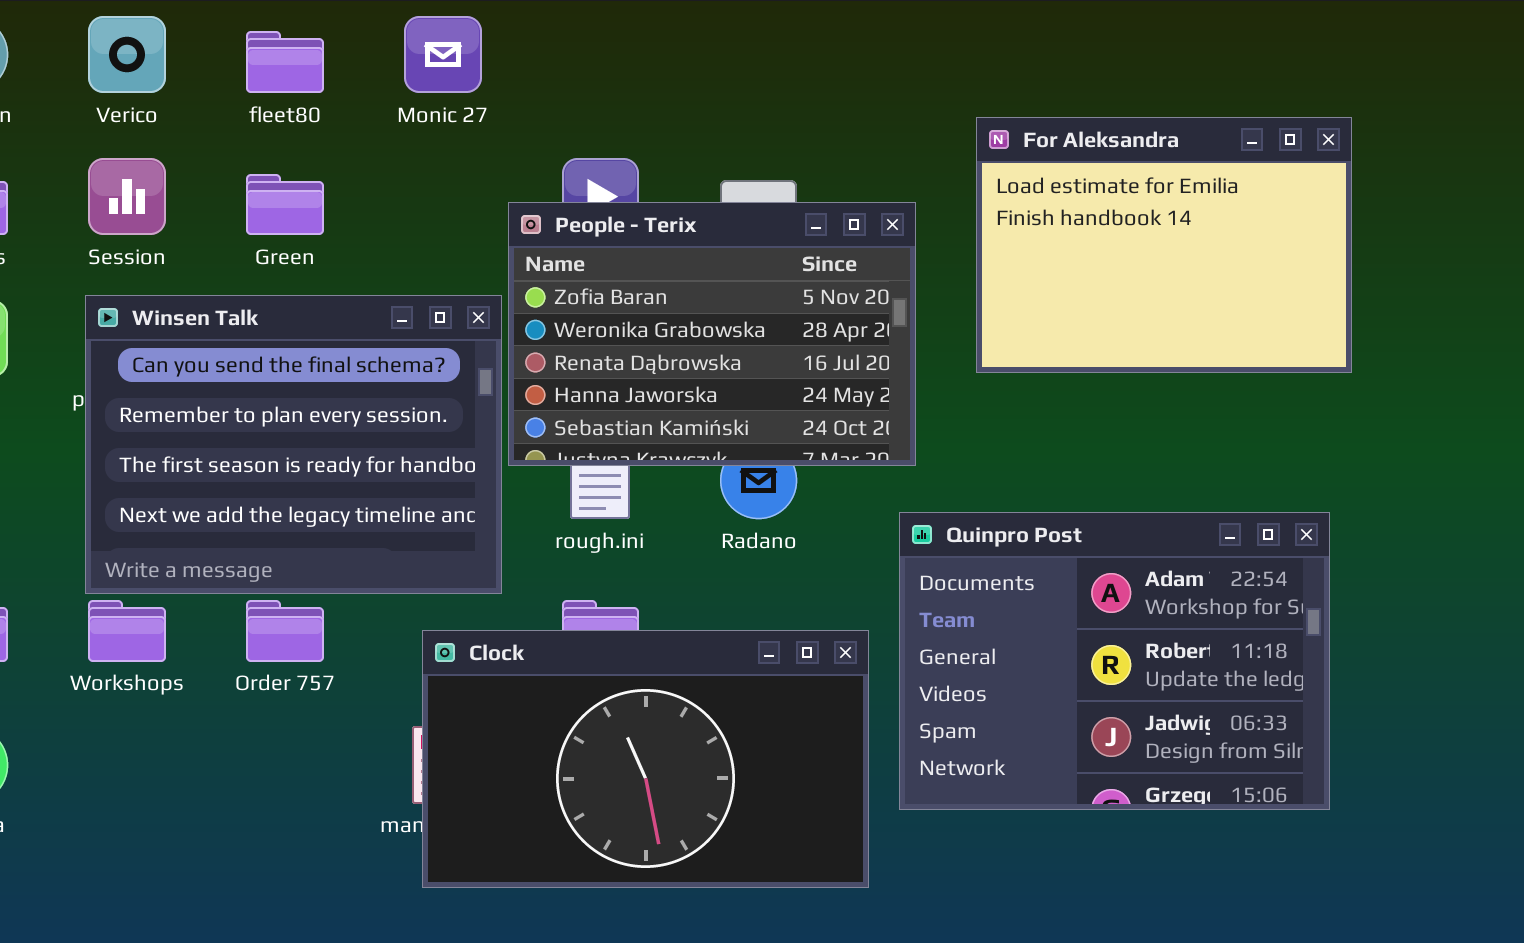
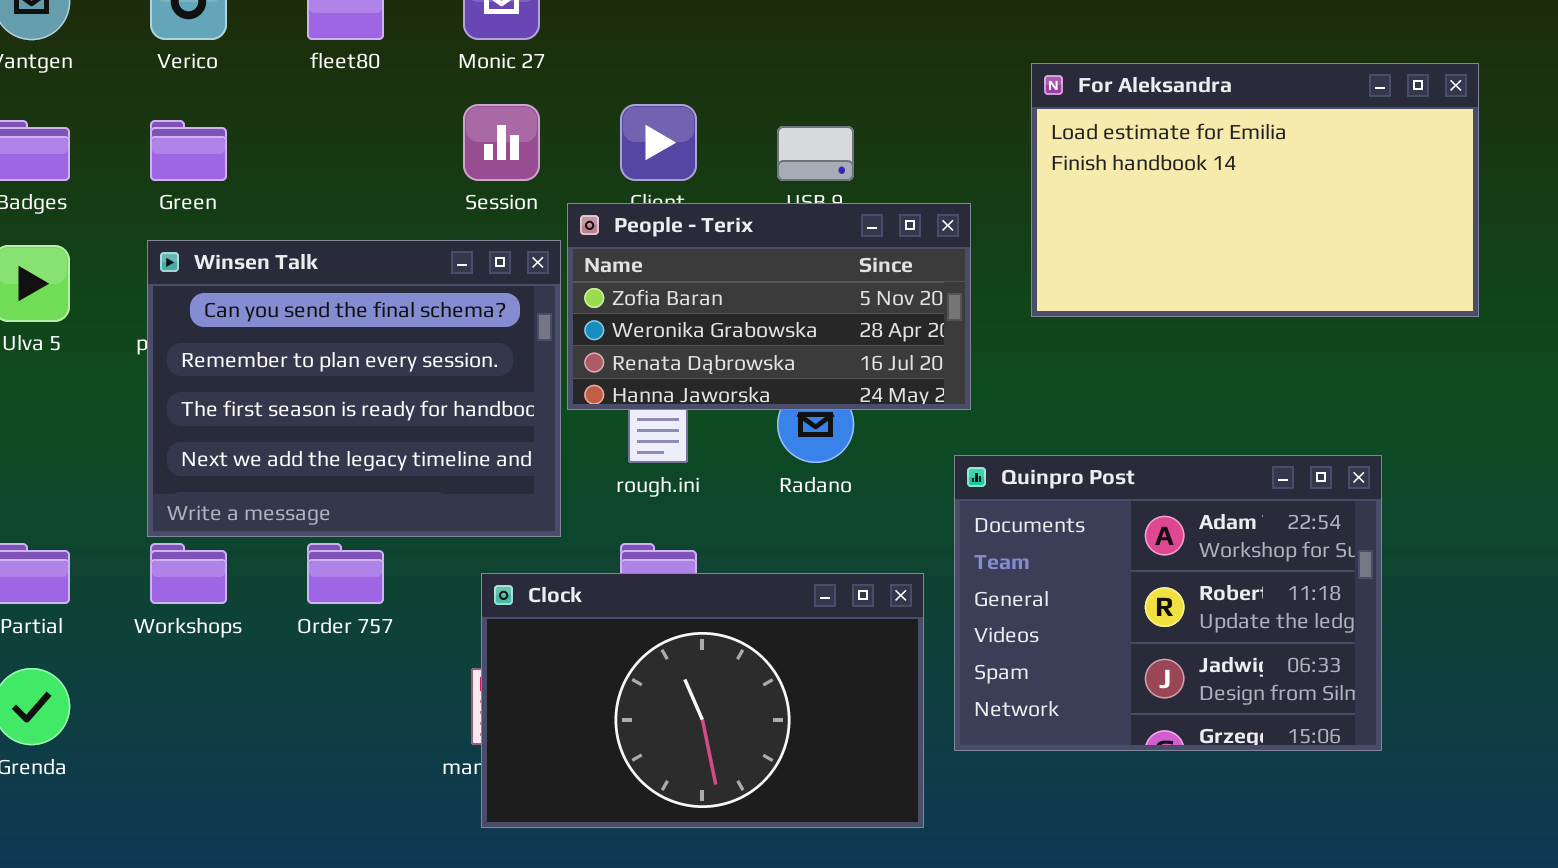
For Aleksandra: [976,117,1352,373] -> [1031,63,1479,317], resized
Session: [88,158,166,235] -> [463,104,540,181], moved
Green: [246,174,324,235] -> [150,120,227,181], moved
People - Terix: [508,202,916,466] -> [567,203,971,410], resized

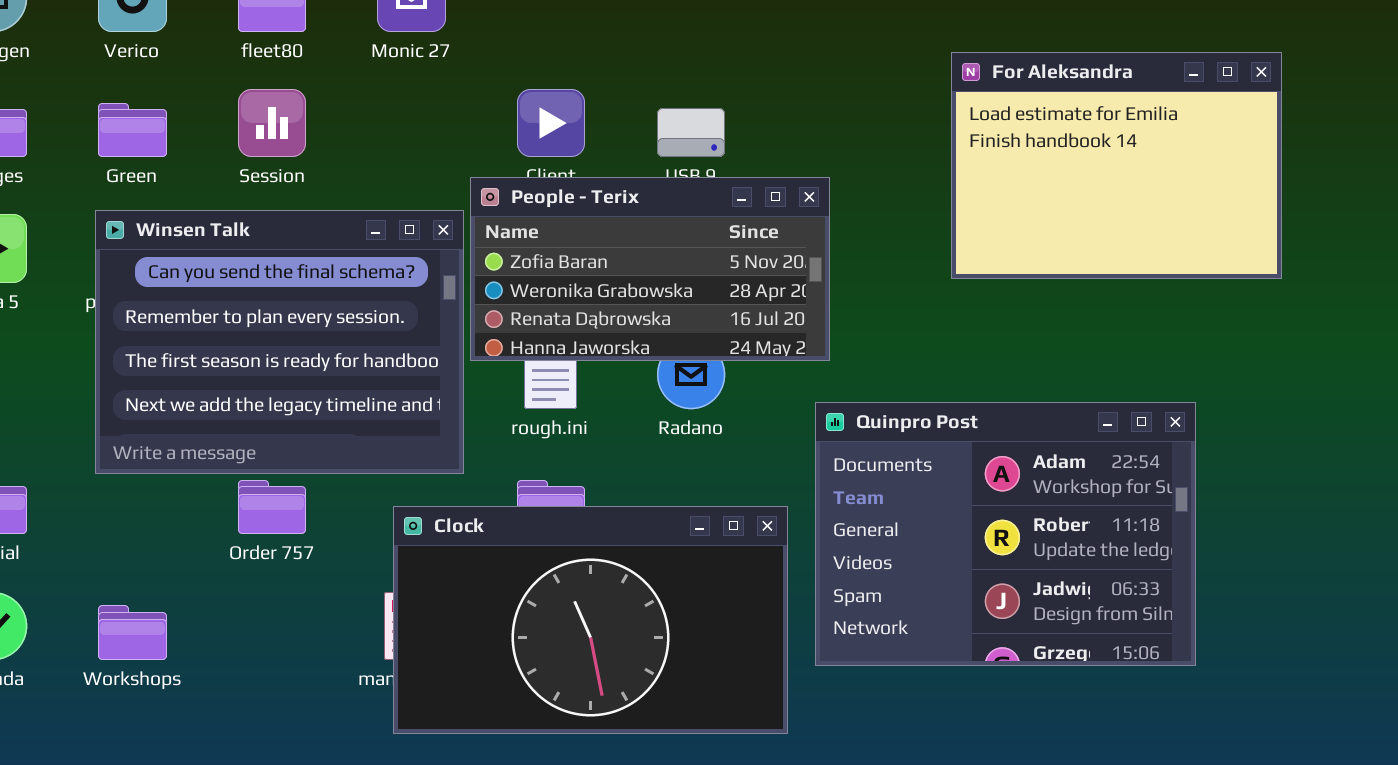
For Aleksandra: [1031,63,1479,317] -> [951,52,1282,279], resized
Session: [463,104,540,181] -> [238,89,306,157], moved
Workshops: [150,543,227,604] -> [98,605,167,660], moved

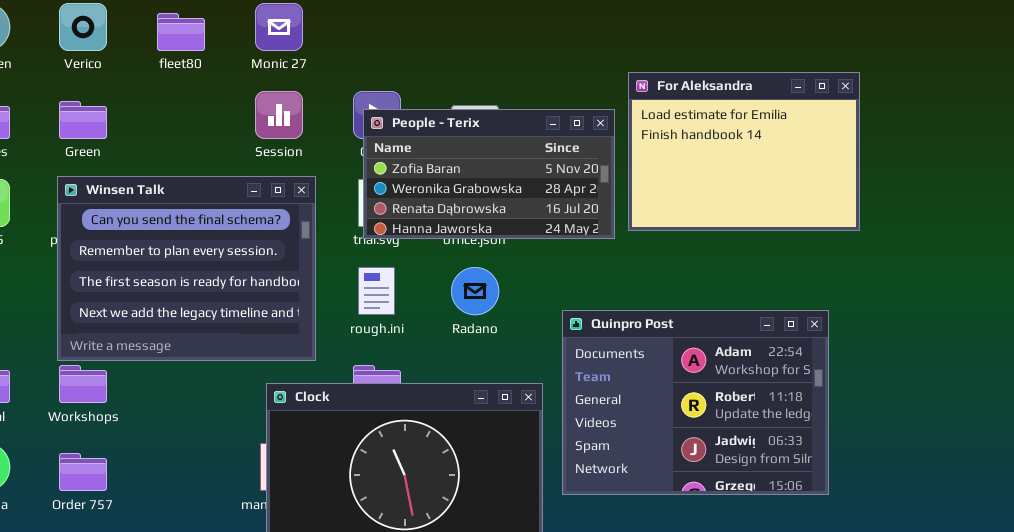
For Aleksandra: [951,52,1282,279] -> [628,72,860,231], moved
Session: [238,89,306,157] -> [255,91,303,139], moved
People - Terix: [470,177,830,361] -> [363,109,615,239], moved
Order 757: [238,480,306,534] -> [59,453,107,491], moved
Workshops: [98,605,167,660] -> [59,365,107,403], moved

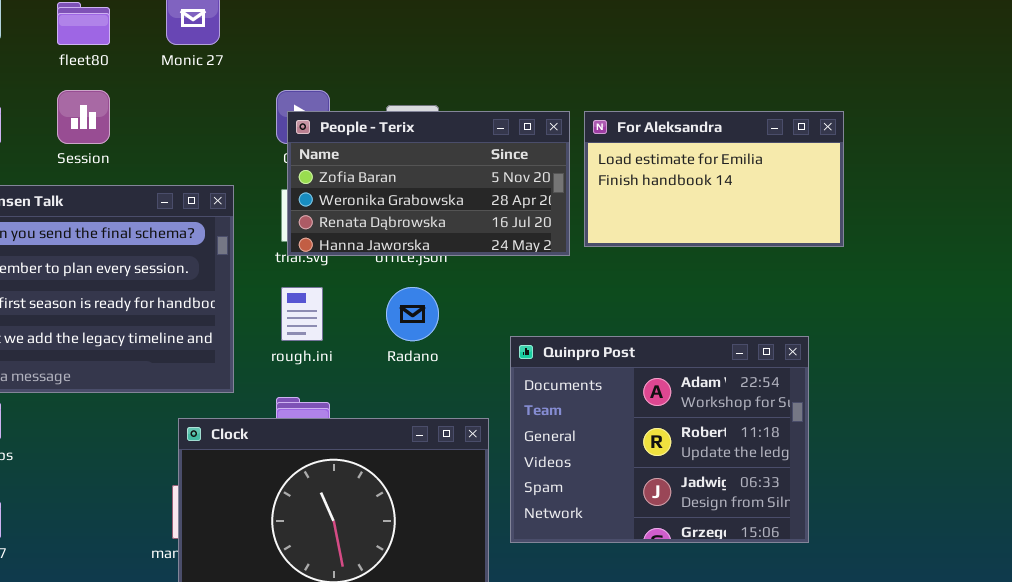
For Aleksandra: [628,72,860,231] -> [584,111,844,247], resized
Session: [255,91,303,139] -> [57,90,110,144], moved

